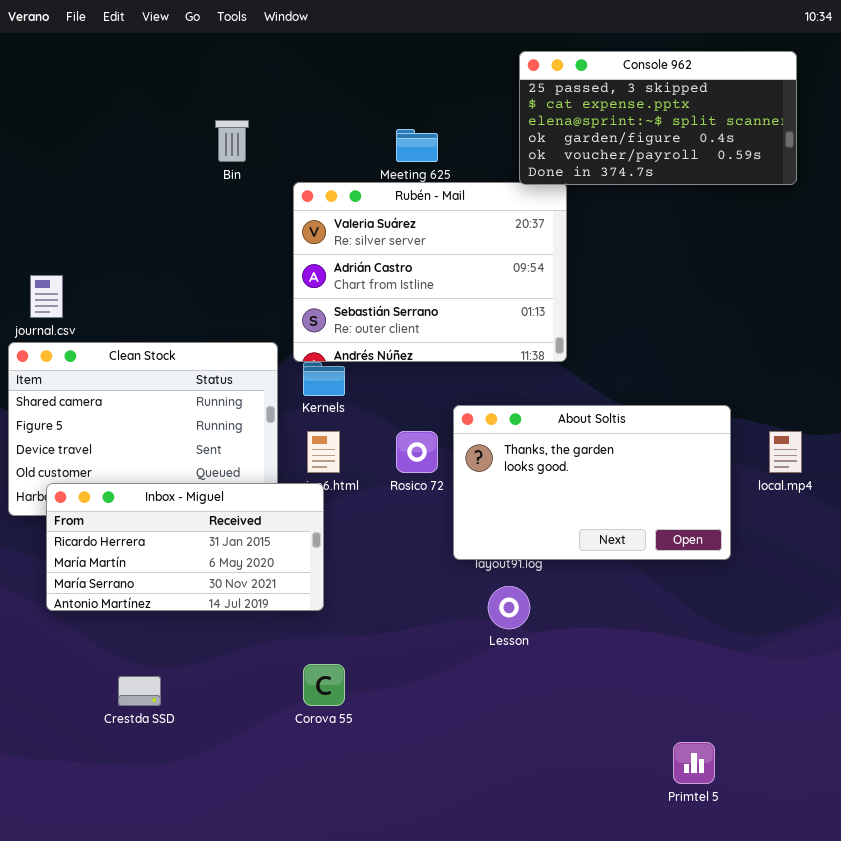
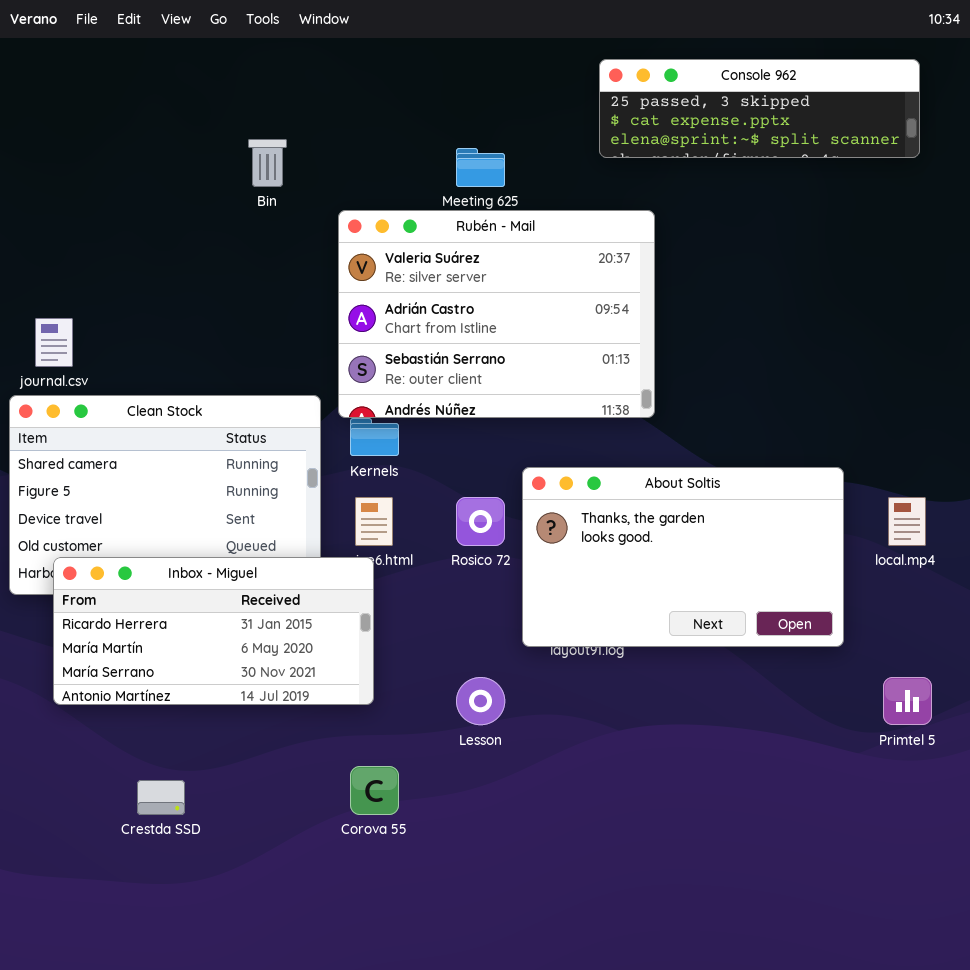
Console 962: [519,51,797,185] -> [599,59,920,158], resized
Lesson: [488,586,530,629] -> [456,677,505,725], moved
Primtel 5: [673,742,715,784] -> [883,677,932,725], moved

